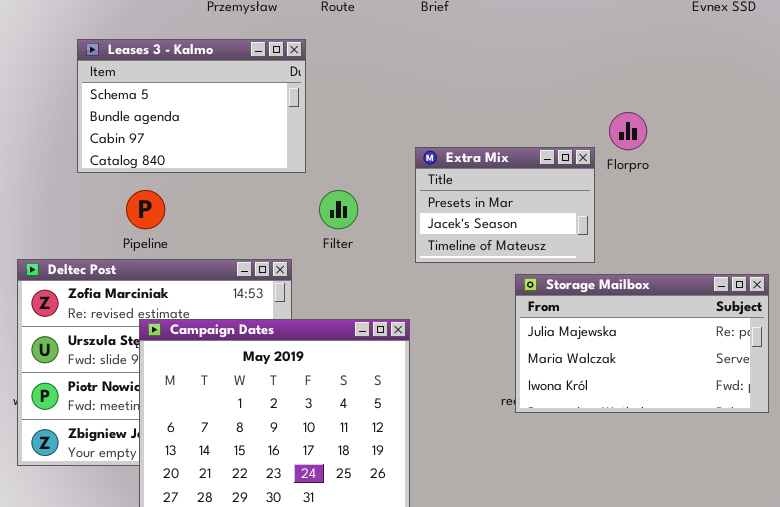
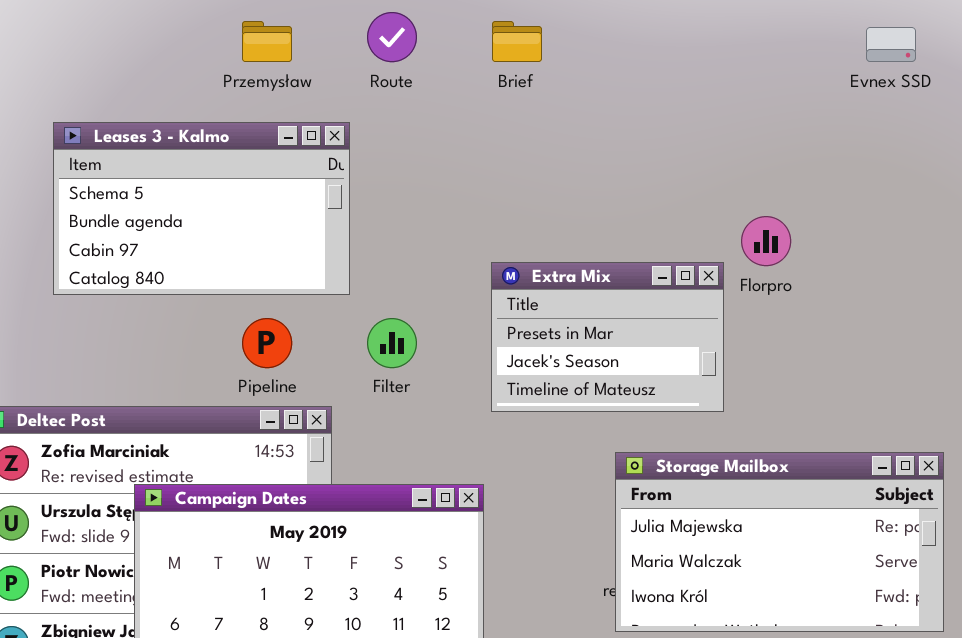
Pipeline: [126,190,165,229] -> [242,318,292,368], moved
Storage Mailbox: [515,274,769,413] -> [615,452,944,632], moved

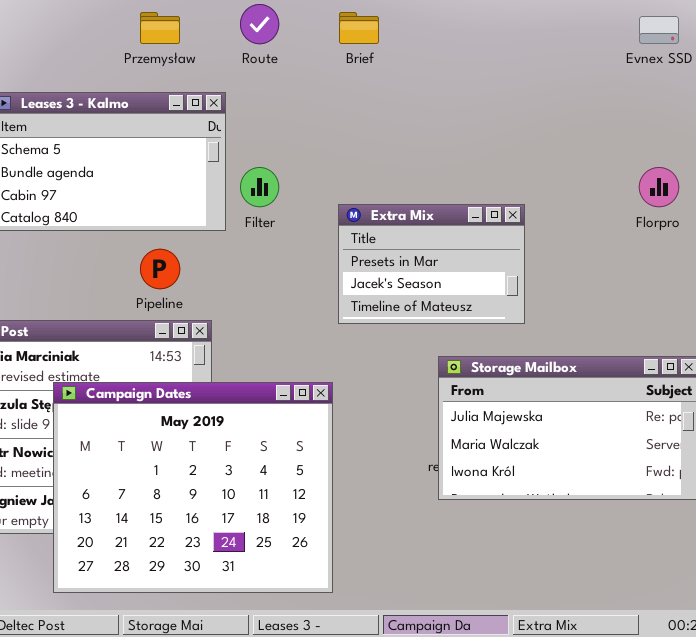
Florpro: [741,216,791,266] -> [639,167,679,207], moved
Filter: [367,318,417,368] -> [240,167,279,207], moved

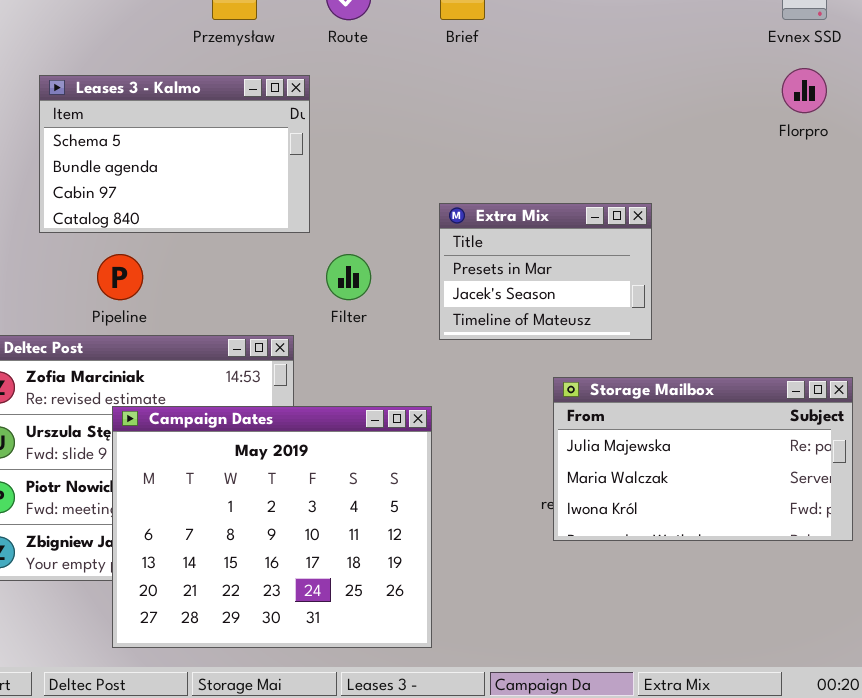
Filter: [240,167,279,207] -> [326,254,371,300], moved
Florpro: [639,167,679,207] -> [782,68,827,113], moved
Pipeline: [140,249,180,289] -> [97,254,143,300], moved

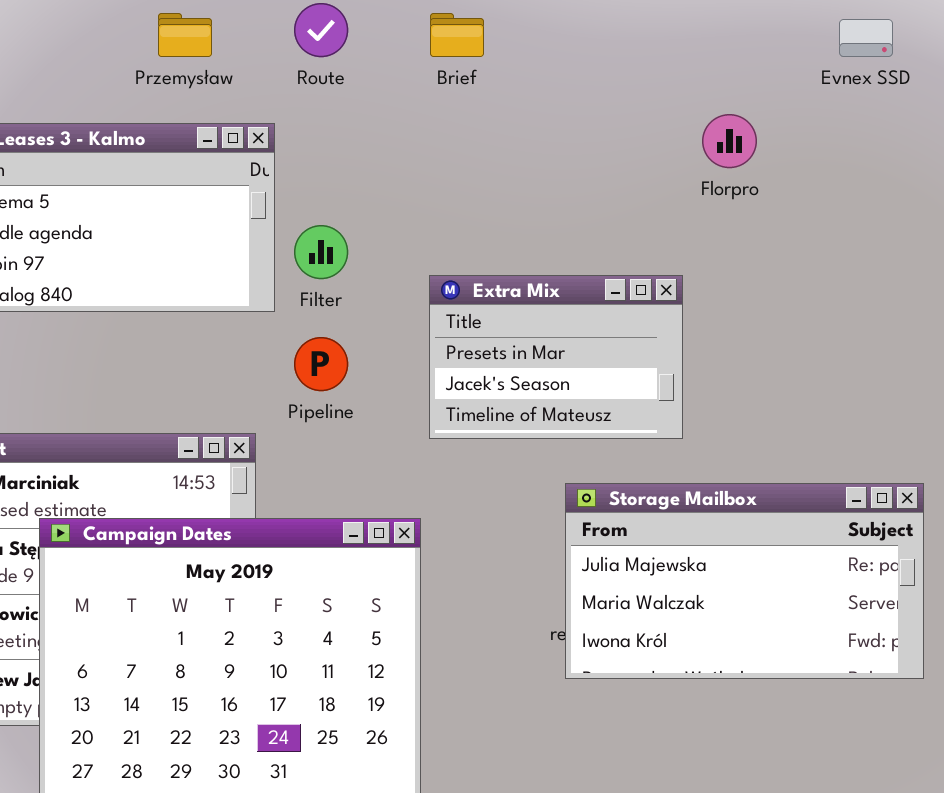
Florpro: [782,68,827,113] -> [702,114,757,168], moved
Pipeline: [97,254,143,300] -> [294,337,348,391], moved
Filter: [326,254,371,300] -> [294,225,348,279], moved

